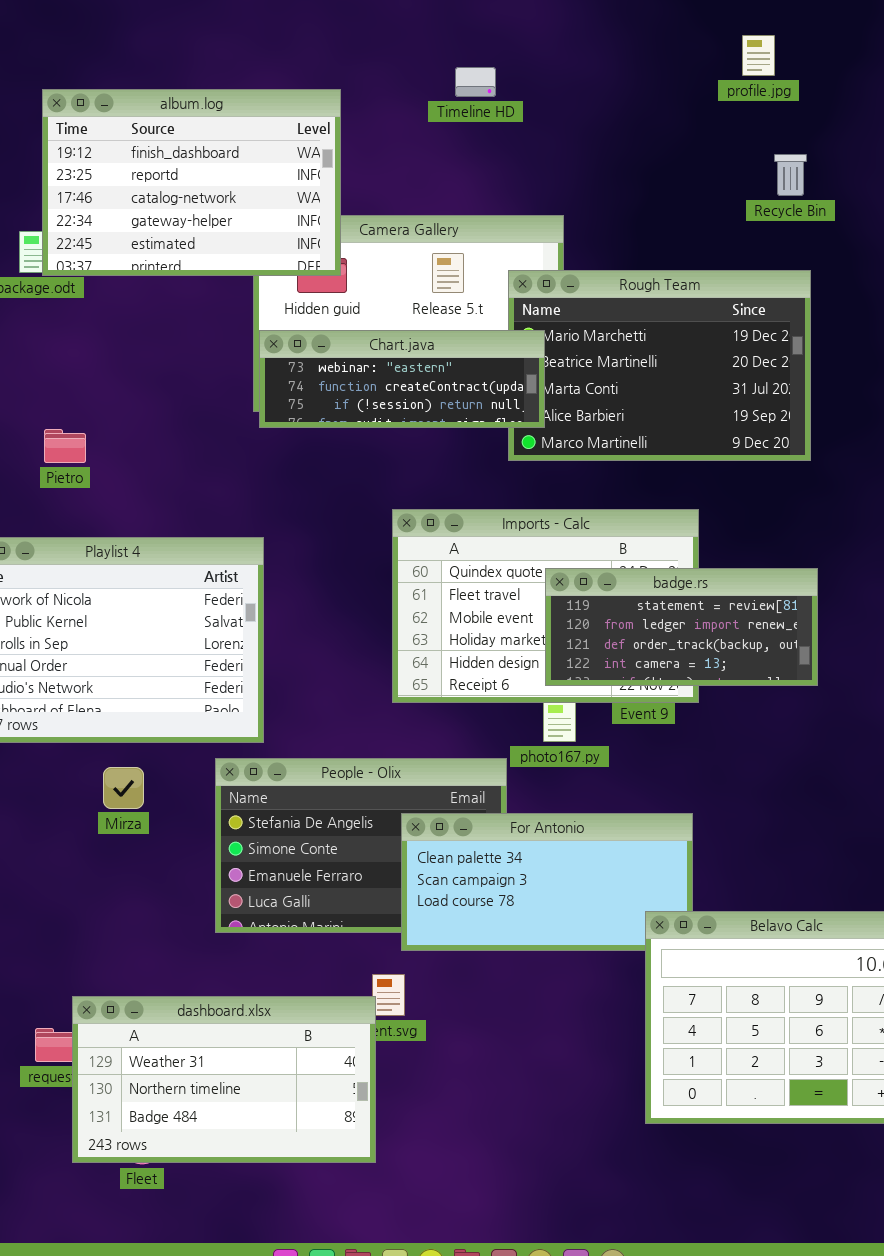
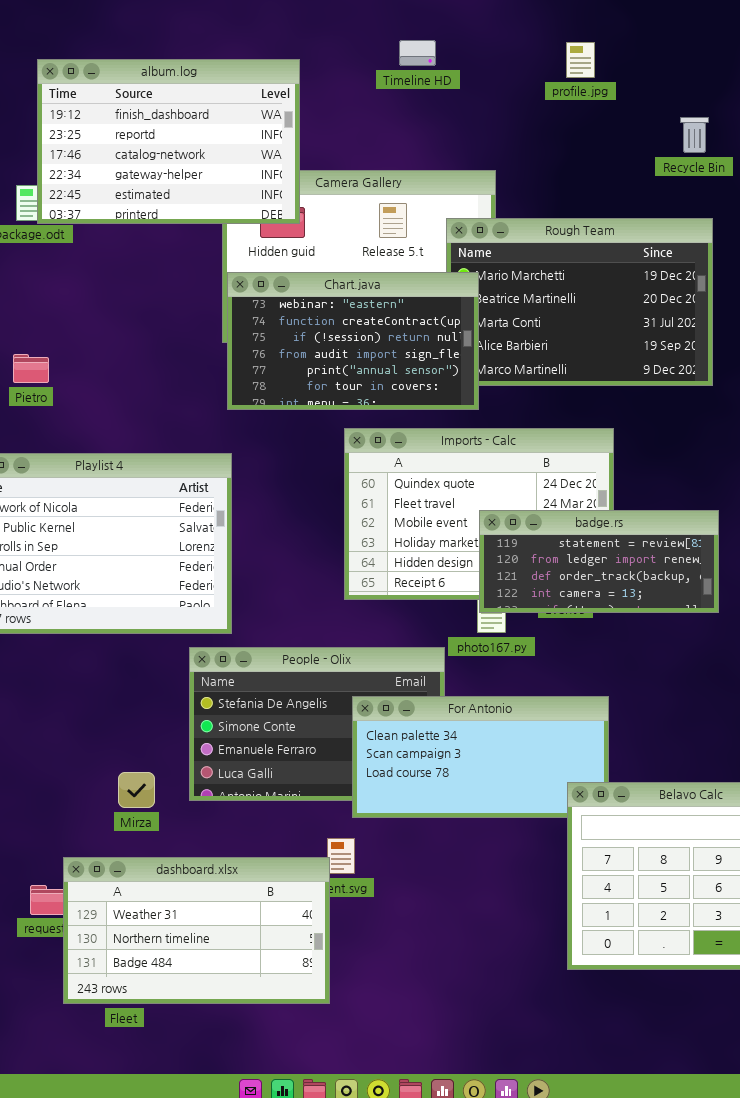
profile.jpg: [742,35,775,76] -> [566,42,595,78], moved
Chart.java: [259,330,545,428] -> [227,272,479,410], resized
Pietro: [44,429,86,463] -> [13,354,49,383], moved
badge.rs: [545,568,818,686] -> [479,510,719,613], moved
Mirza: [103,767,144,809] -> [118,772,155,808], moved

